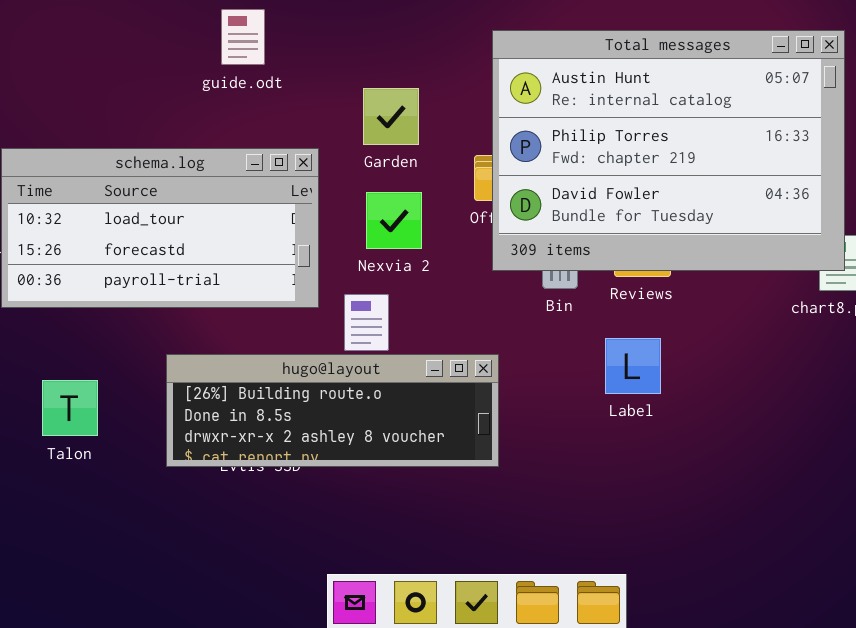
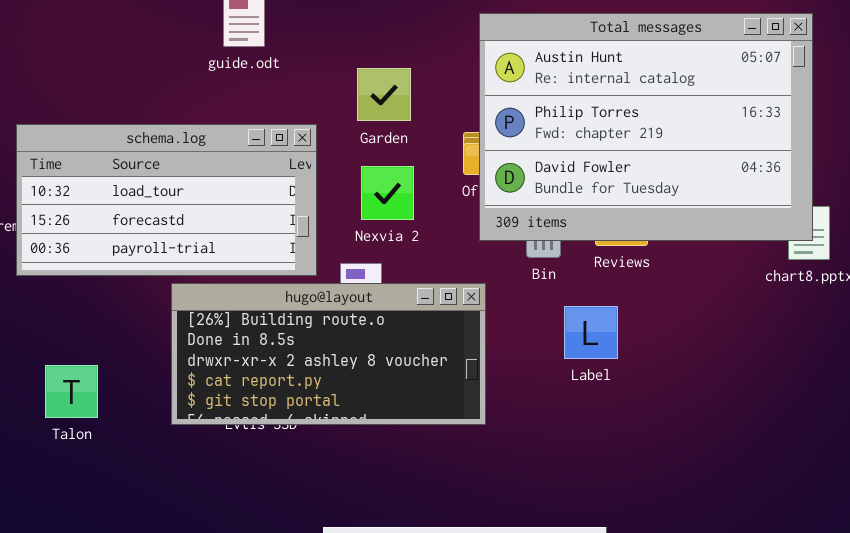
Label: [605,338,661,394] -> [564,306,618,359], moved
hugo@layout: [166,354,499,467] -> [171,283,486,425], resized
Talon: [42,380,98,436] -> [45,365,98,418], moved

